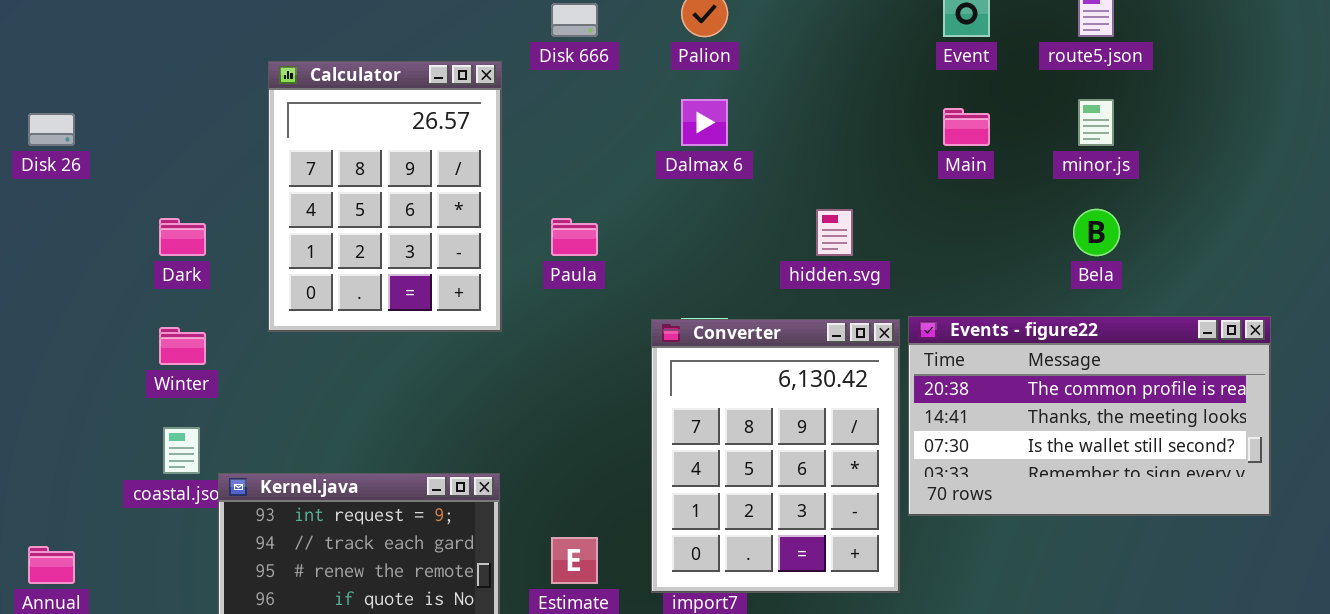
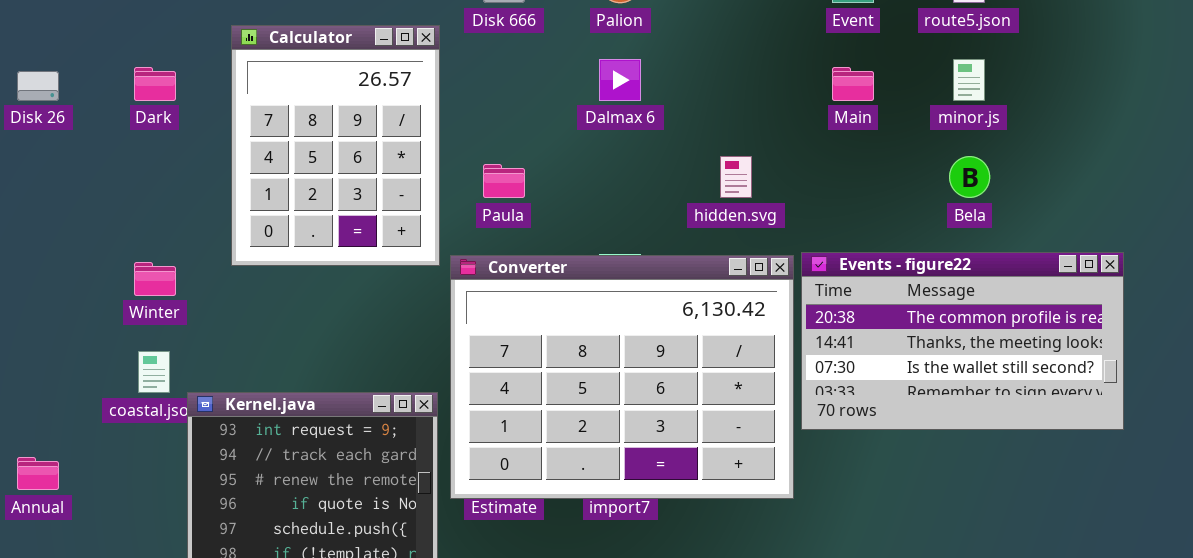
Dark: [159,218,206,256] -> [134,67,176,101], moved
Converter: [651,319,900,593] -> [450,255,794,499], resized

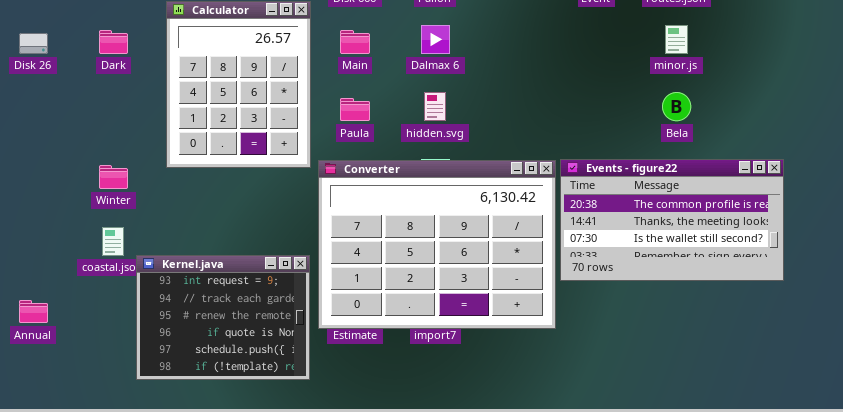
Main: [832,67,874,101] -> [340,30,370,54], moved
hidden.svg: [720,156,752,198] -> [424,92,446,121], moved

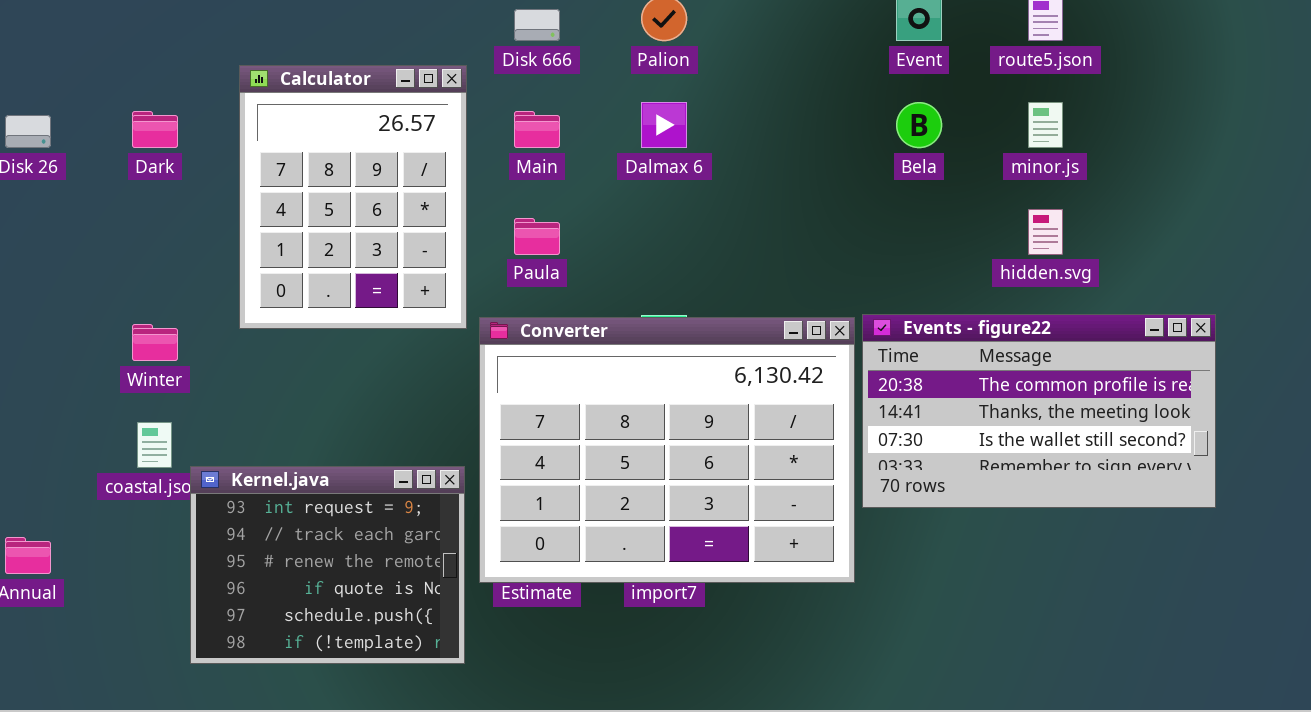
hidden.svg: [424,92,446,121] -> [1028,209,1063,255], moved
Bela: [662,92,691,121] -> [896,102,942,148], moved

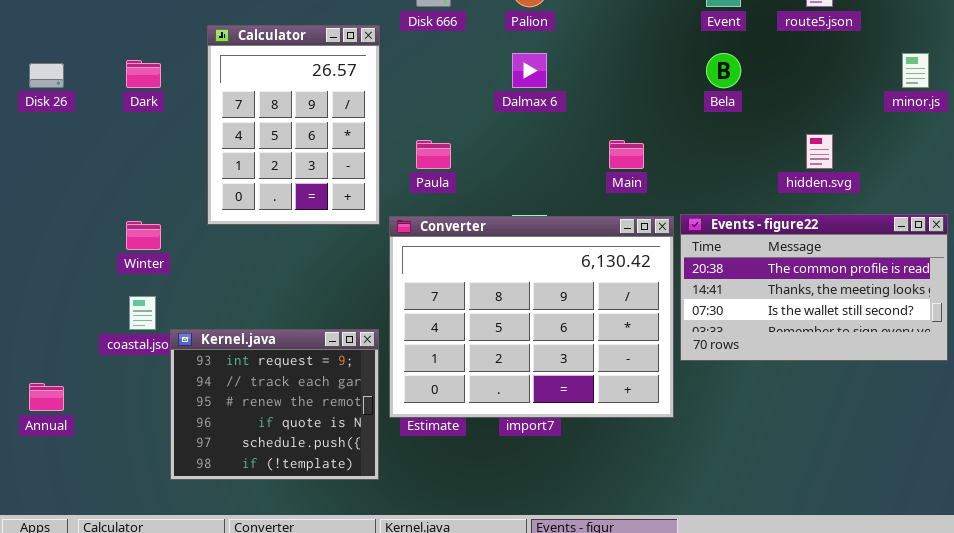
minor.js: [1028,102,1063,148] -> [902,53,929,88], moved
Main: [514,111,560,148] -> [609,140,644,169], moved

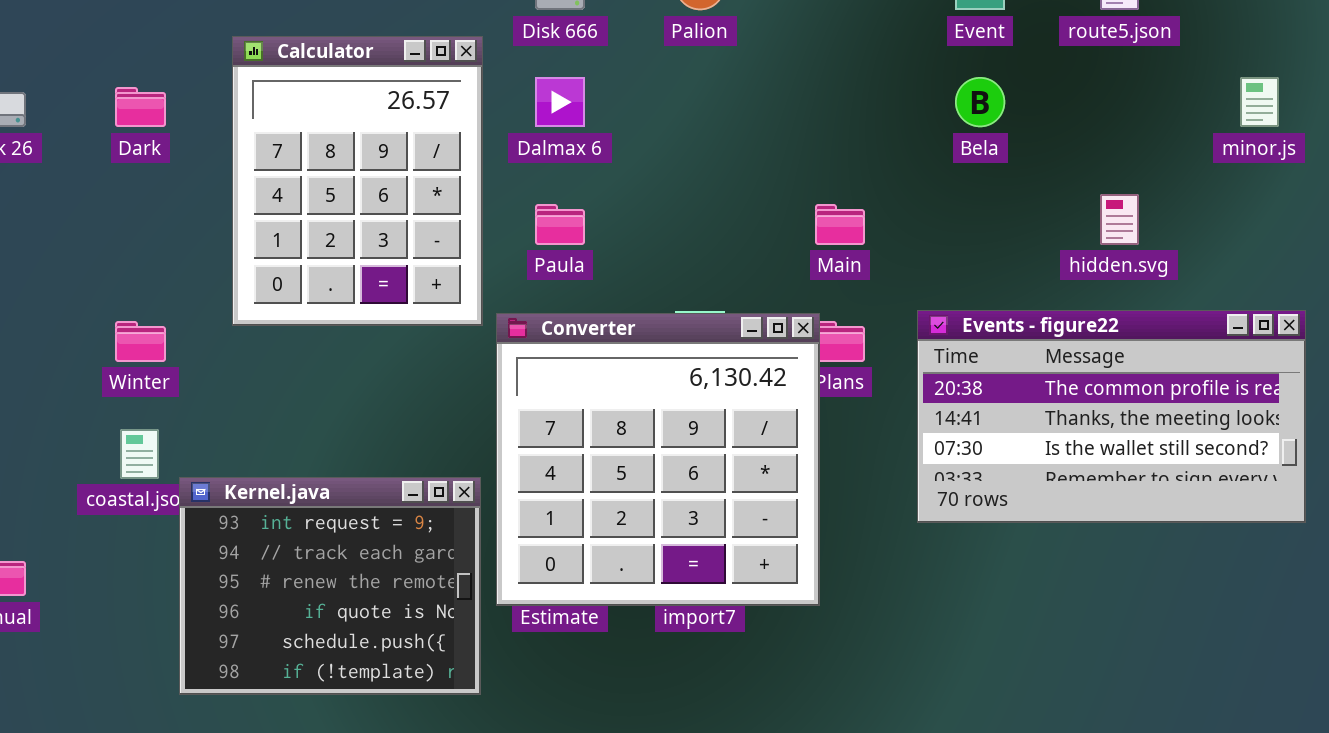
Dalmax 6: [512,53,547,88] -> [535,77,585,127], moved
Converter: [389,216,674,418] -> [496,313,820,606], resized

